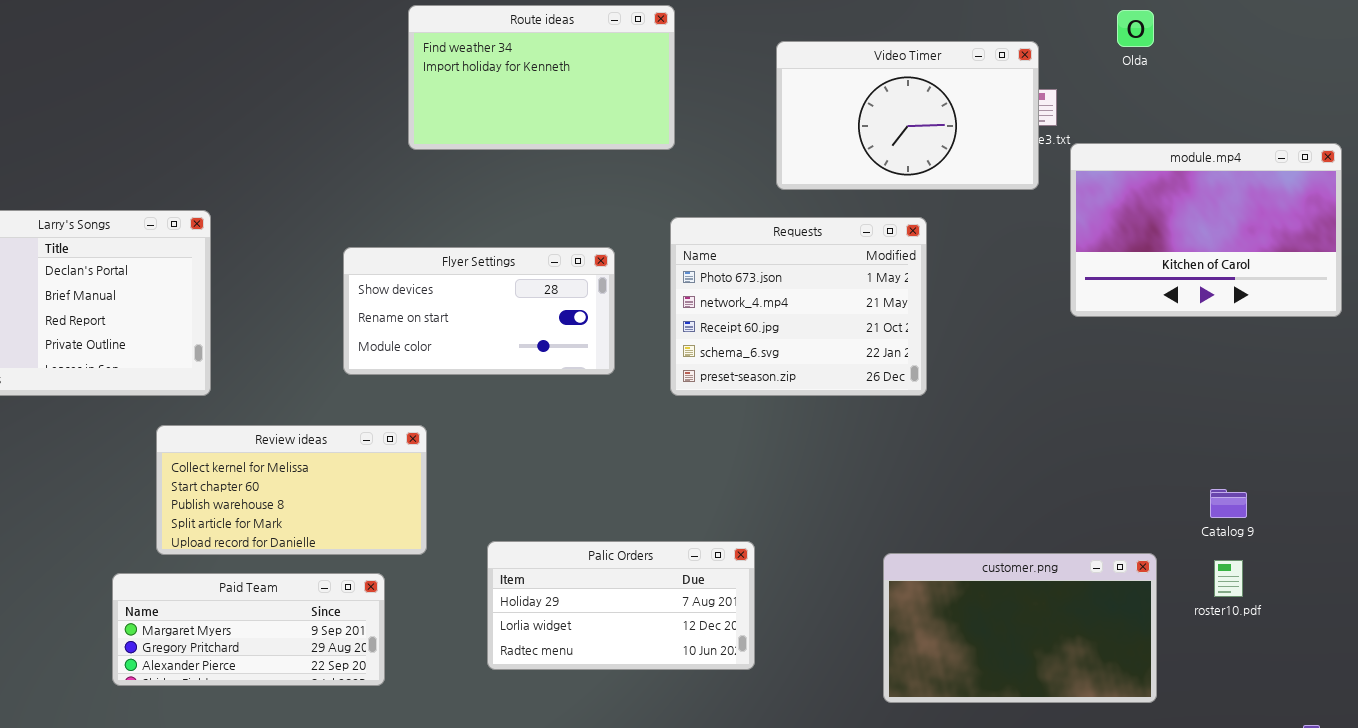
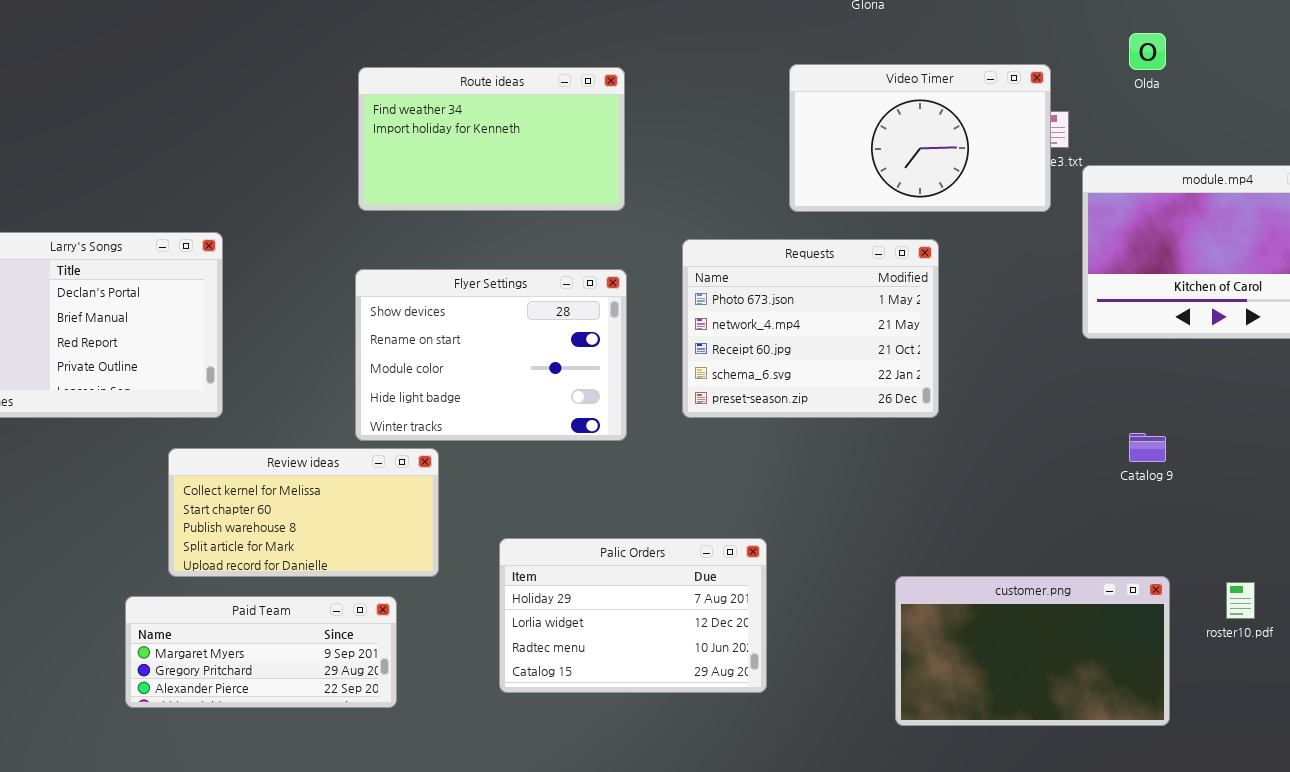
Route ideas: [408,5,675,150] -> [358,67,625,211], moved
Flyer Settings: [343,247,615,375] -> [355,269,627,441], resized
Catalog 9: [1210,489,1247,518] -> [1129,433,1166,462], moved
Palic Orders: [487,541,755,670] -> [499,538,767,693], resized

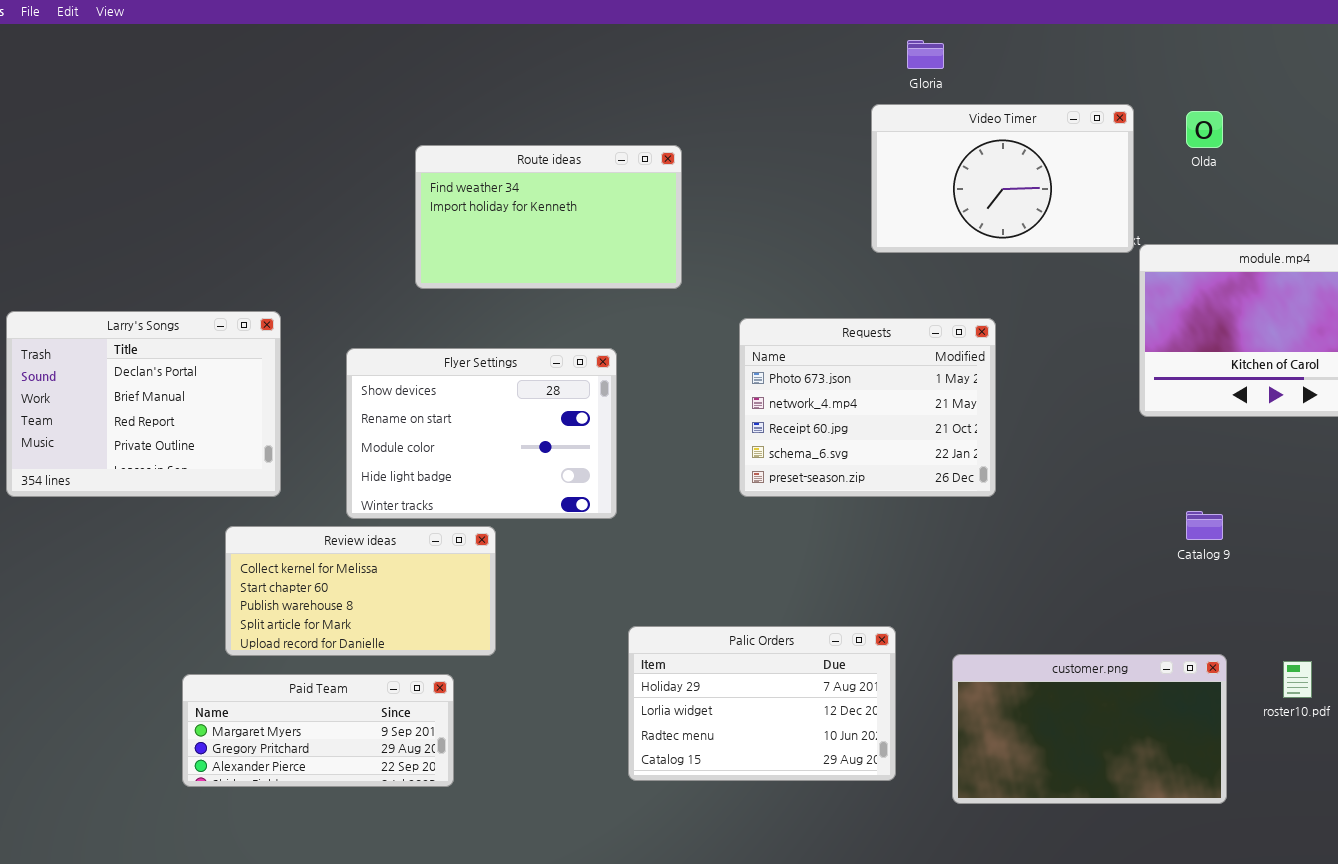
Video Timer: [789,64,1051,212] -> [871,104,1134,253], moved
Flyer Settings: [355,269,627,441] -> [346,348,617,519], moved
Palic Orders: [499,538,767,693] -> [628,626,896,781], moved

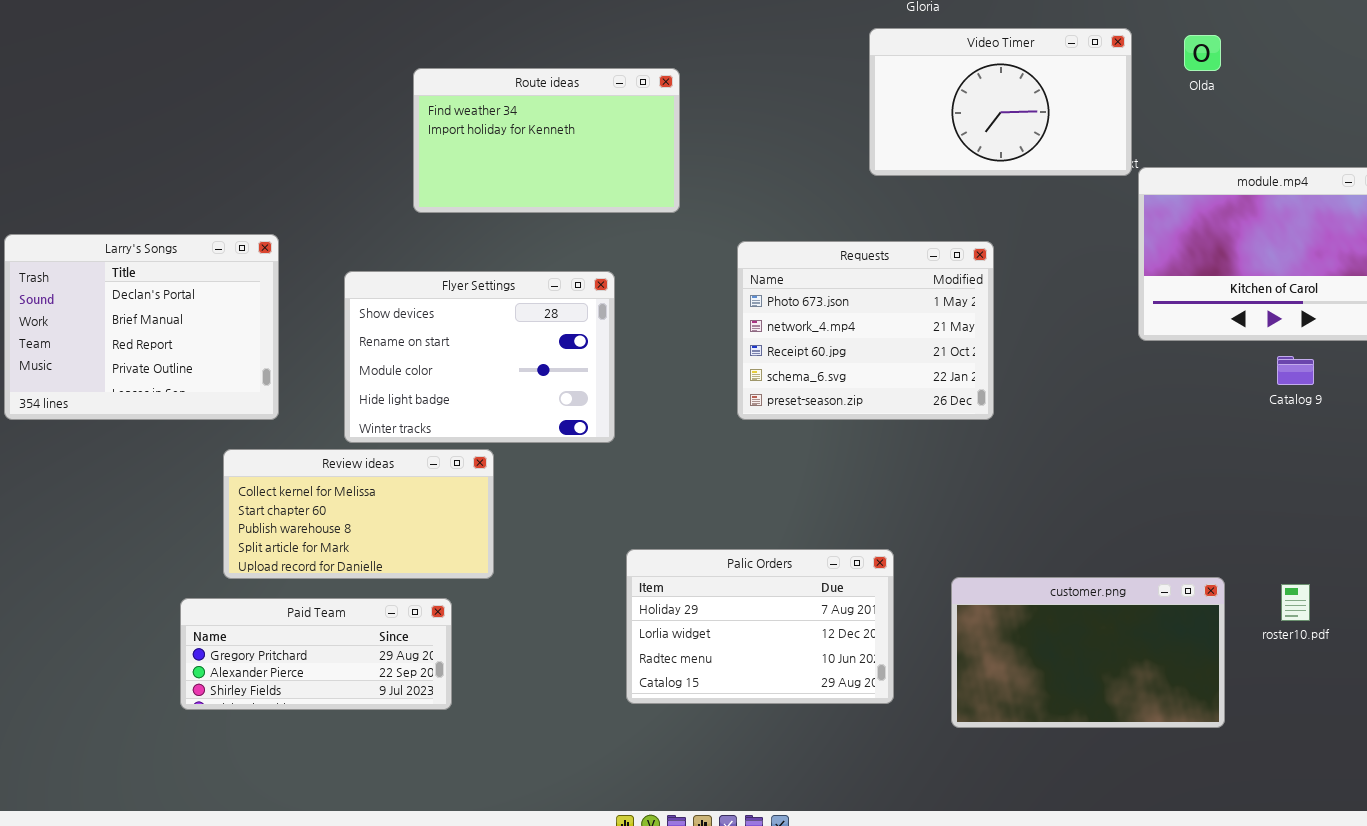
Catalog 9: [1186,511,1223,540] -> [1277,356,1314,385], moved
Paid Team: [182,674,454,787] -> [180,598,452,710], scrolled down 1 row

